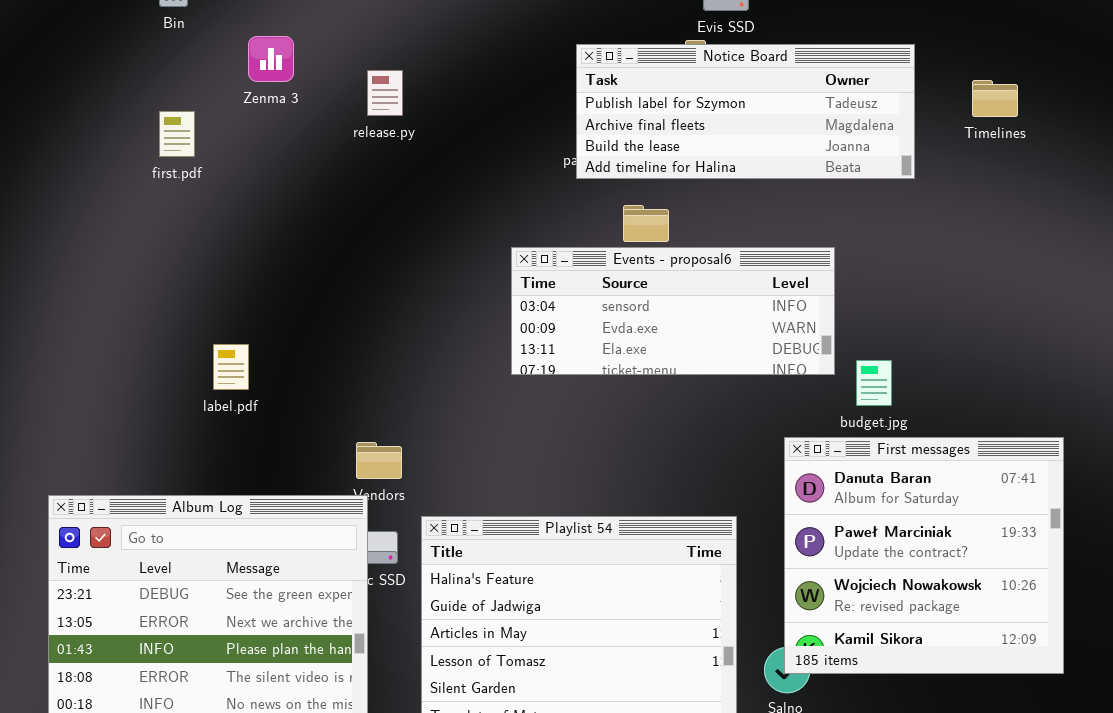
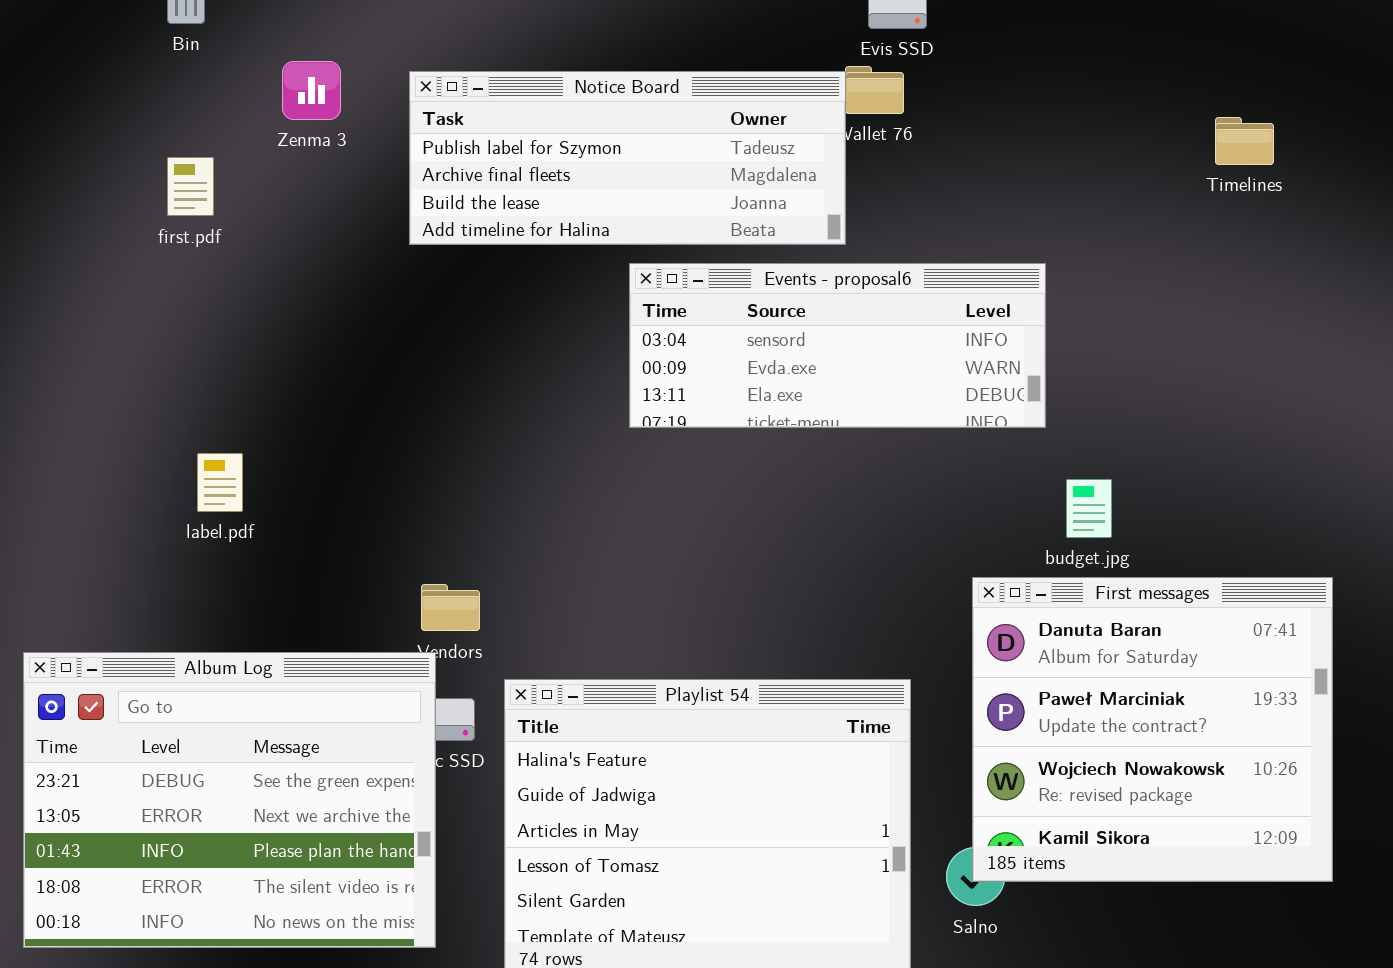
Notice Board: [576,44,915,179] -> [409,71,846,245], moved
Events - proposal6: [511,247,835,375] -> [629,263,1046,428], moved
label.pdf: [213,344,249,390] -> [197,453,243,512], moved

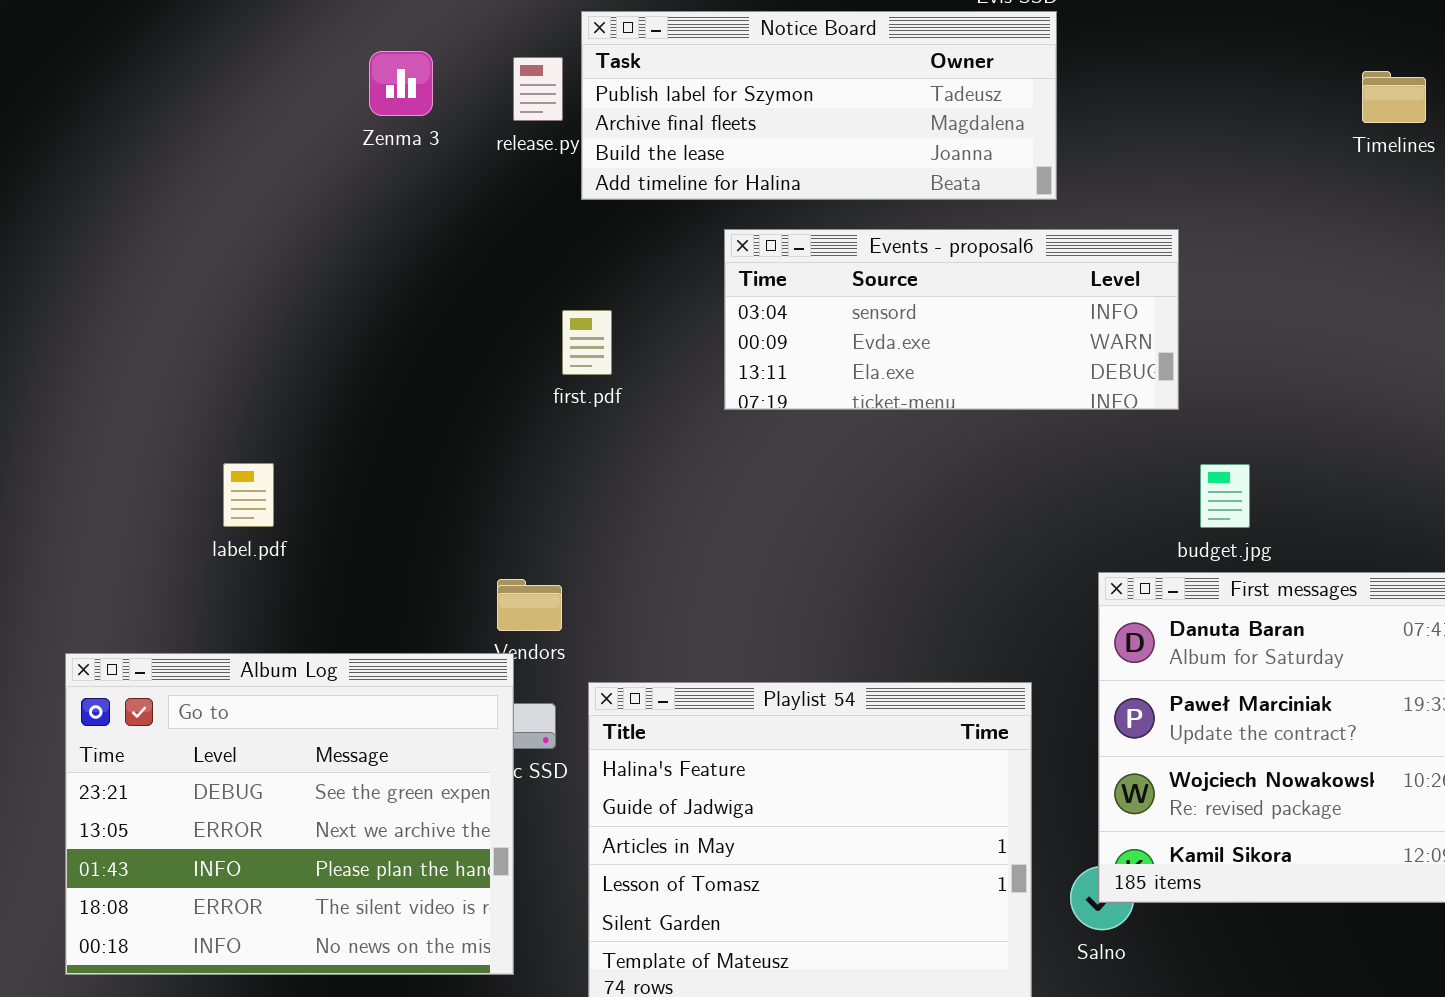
Zenma 3: [282,61,341,120] -> [369,51,433,116], moved
Notice Board: [409,71,846,245] -> [581,11,1057,200], moved
first.pdf: [167,157,214,216] -> [562,310,612,375], moved
label.pdf: [197,453,243,512] -> [223,463,274,527], moved

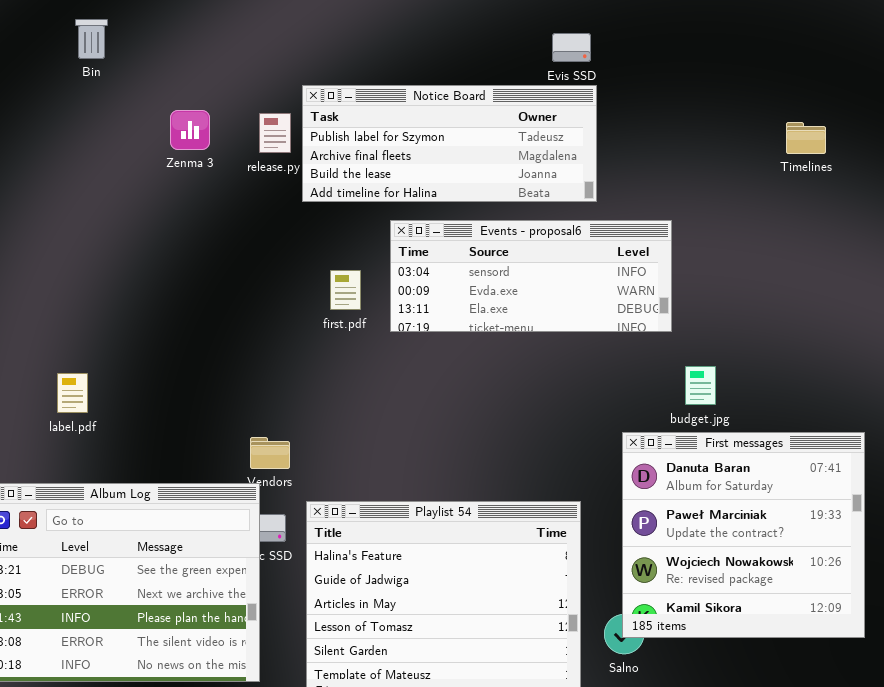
first.pdf: [562,310,612,375] -> [330,270,361,310], moved
label.pdf: [223,463,274,527] -> [57,373,88,413], moved

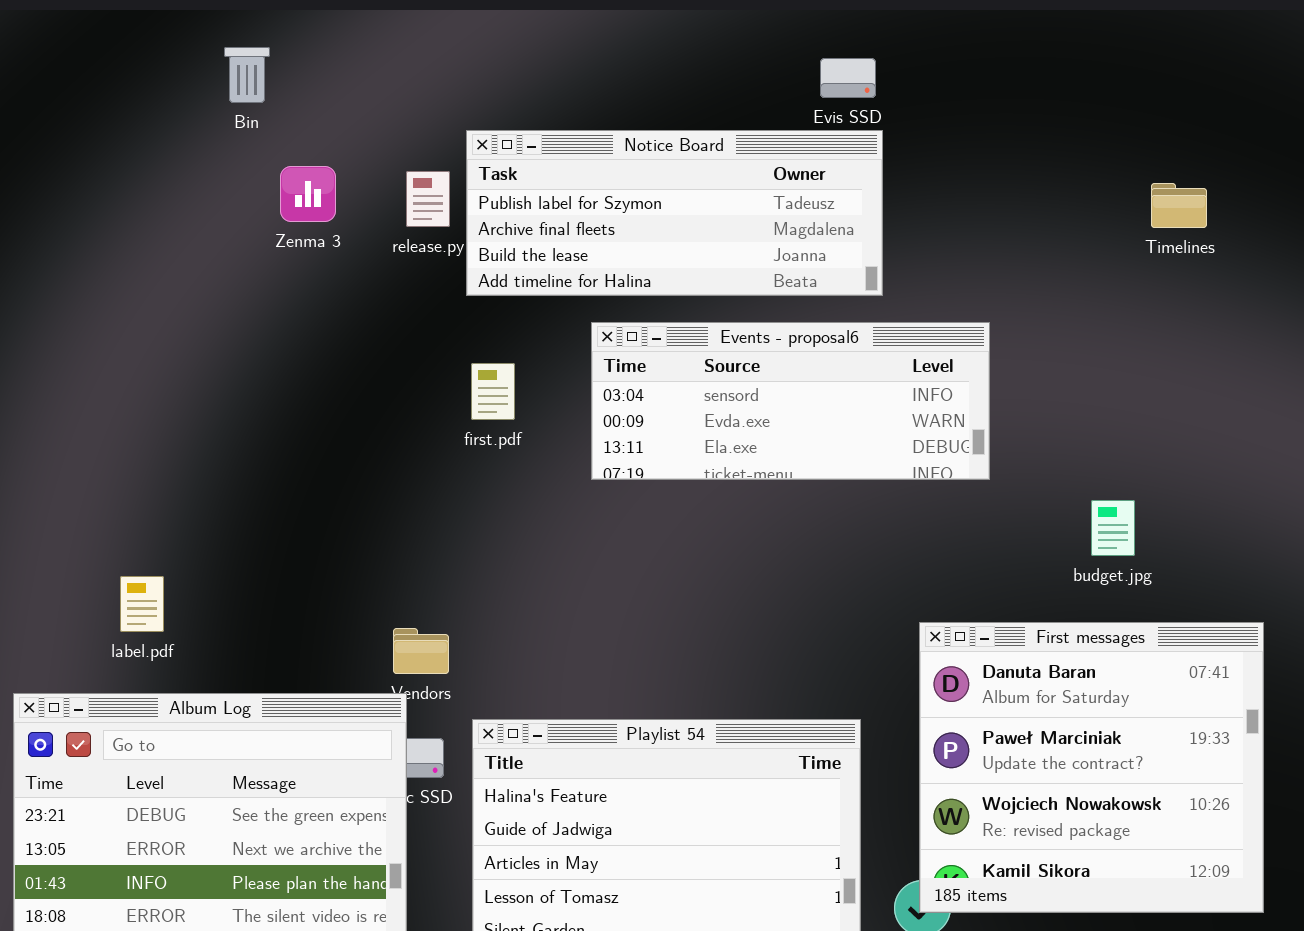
Bin: [75,19,108,59] -> [224,47,270,103], moved
first.pdf: [330,270,361,310] -> [471,363,515,420], moved
budget.jpg: [685,366,716,405] -> [1091,500,1135,556], moved
label.pdf: [57,373,88,413] -> [120,576,164,632], moved

